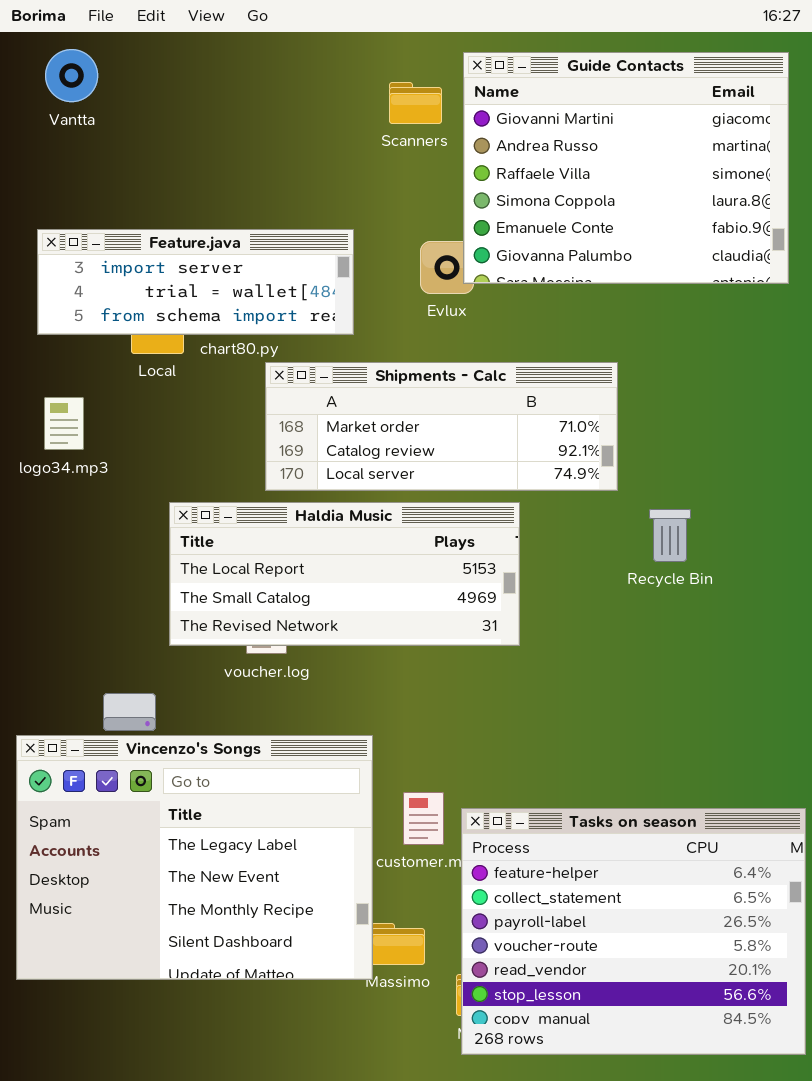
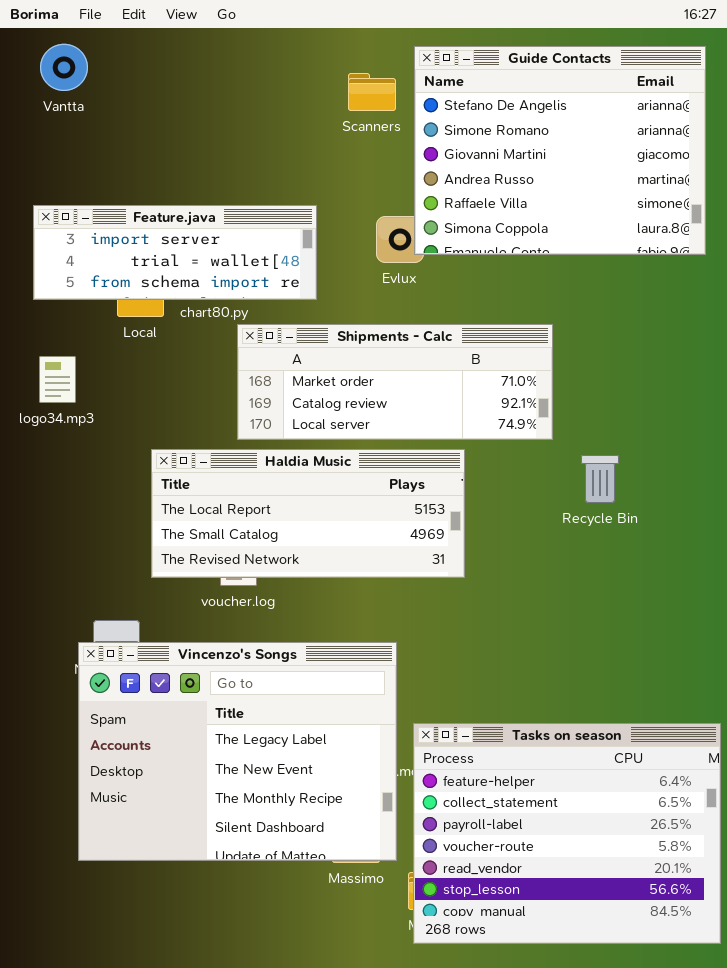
Guide Contacts: [463,52,789,284] -> [414,46,706,255], scrolled up 2 rows
Vincenzo's Songs: [16,735,373,980] -> [78,642,397,861], moved

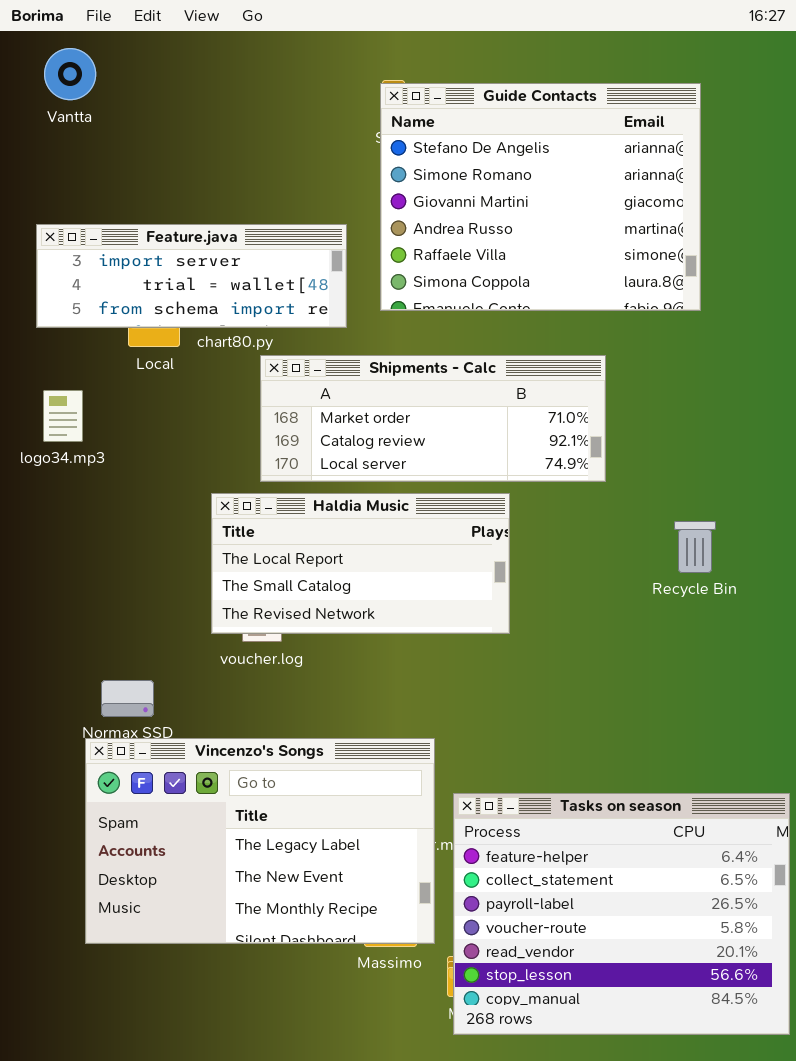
Guide Contacts: [414,46,706,255] -> [380,83,701,311], moved
Haldia Music: [151,449,465,578] -> [211,493,510,634], resized
Recycle Bin: [581,455,619,503] -> [674,521,716,573], moved
Vincenzo's Songs: [78,642,397,861] -> [85,738,435,944], resized

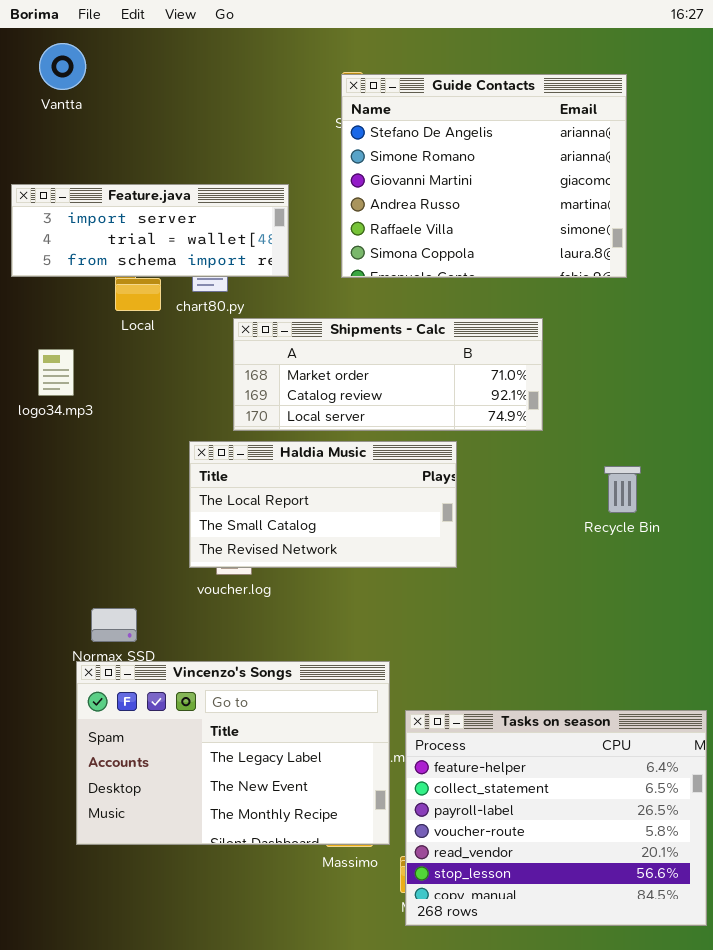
Feature.java: [36,224,347,328] -> [11,184,289,277], moved

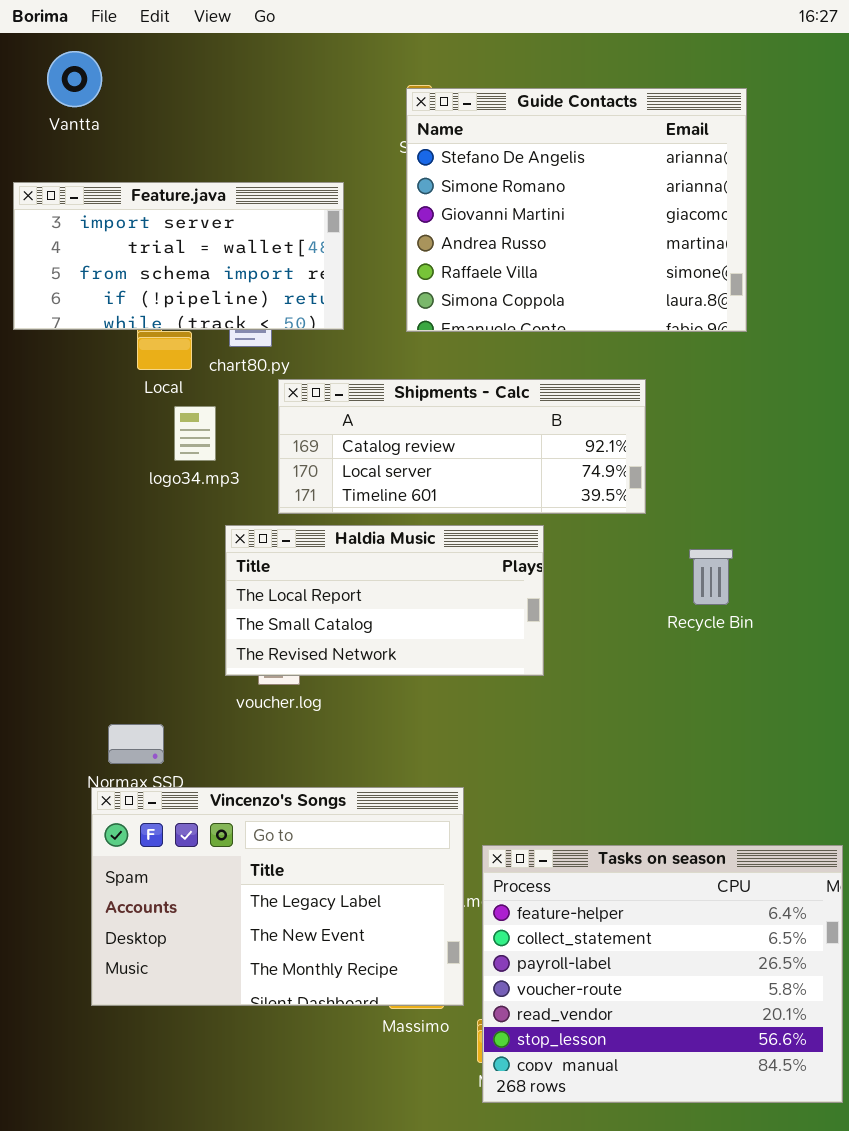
Feature.java: [11,184,289,277] -> [13,182,344,330], resized
Shipments - Calc: [233,318,543,431] -> [278,379,646,514], scrolled down 1 row
logo34.mp3: [38,349,74,396] -> [174,406,216,461], moved
Recycle Bin: [604,466,641,513] -> [689,549,733,605], moved

